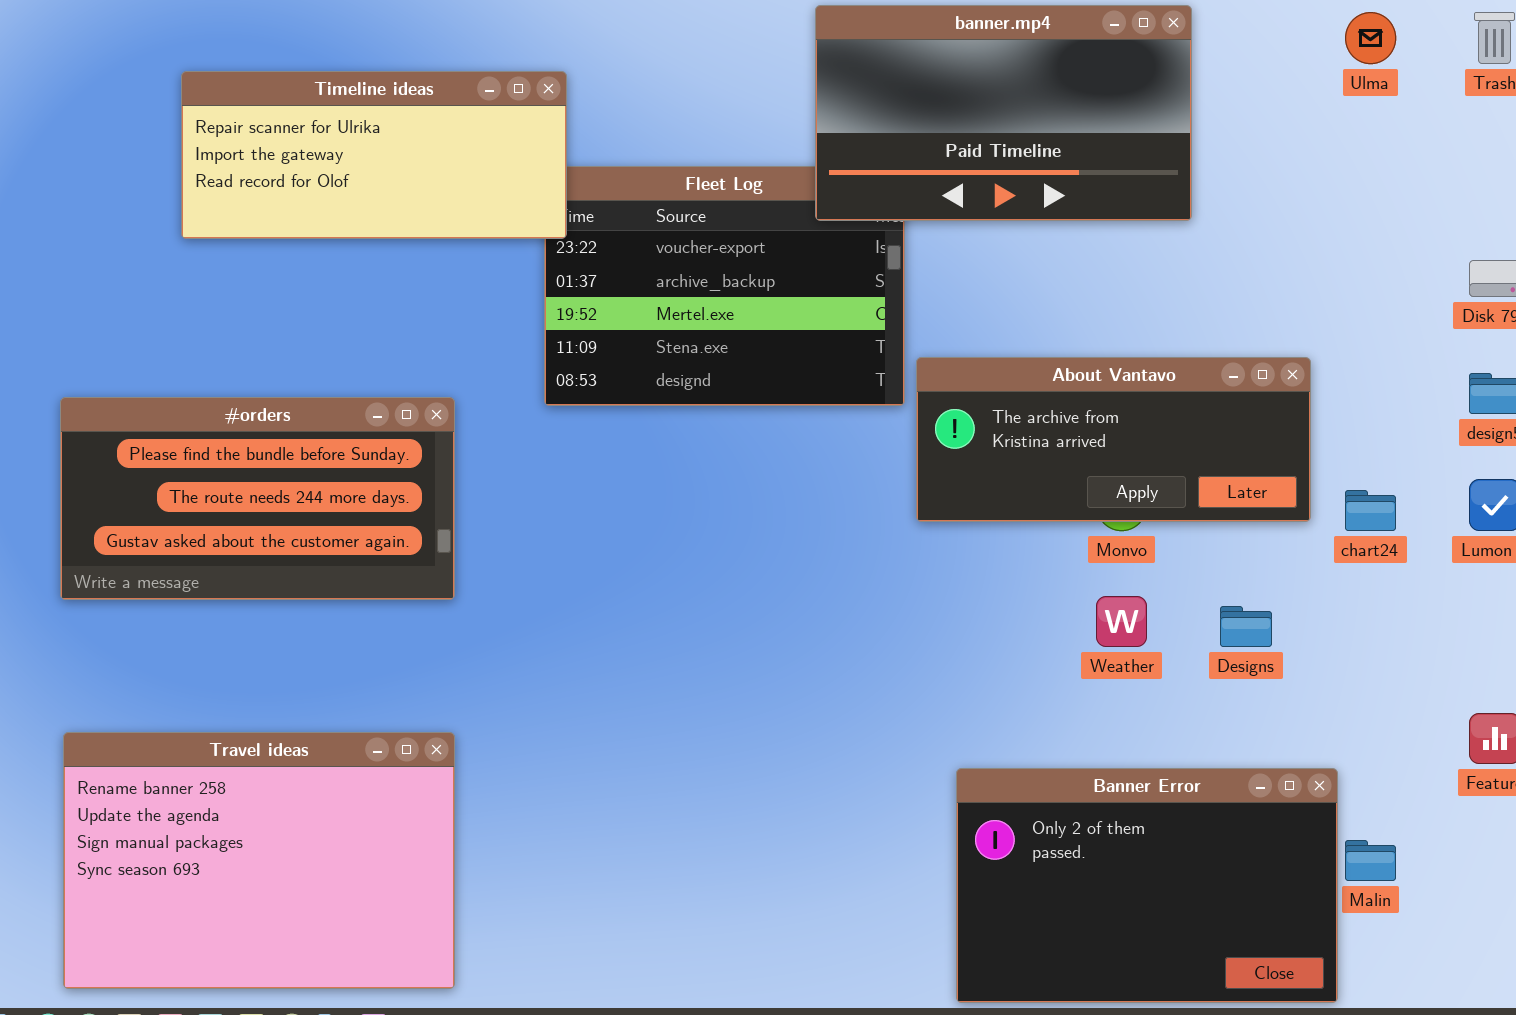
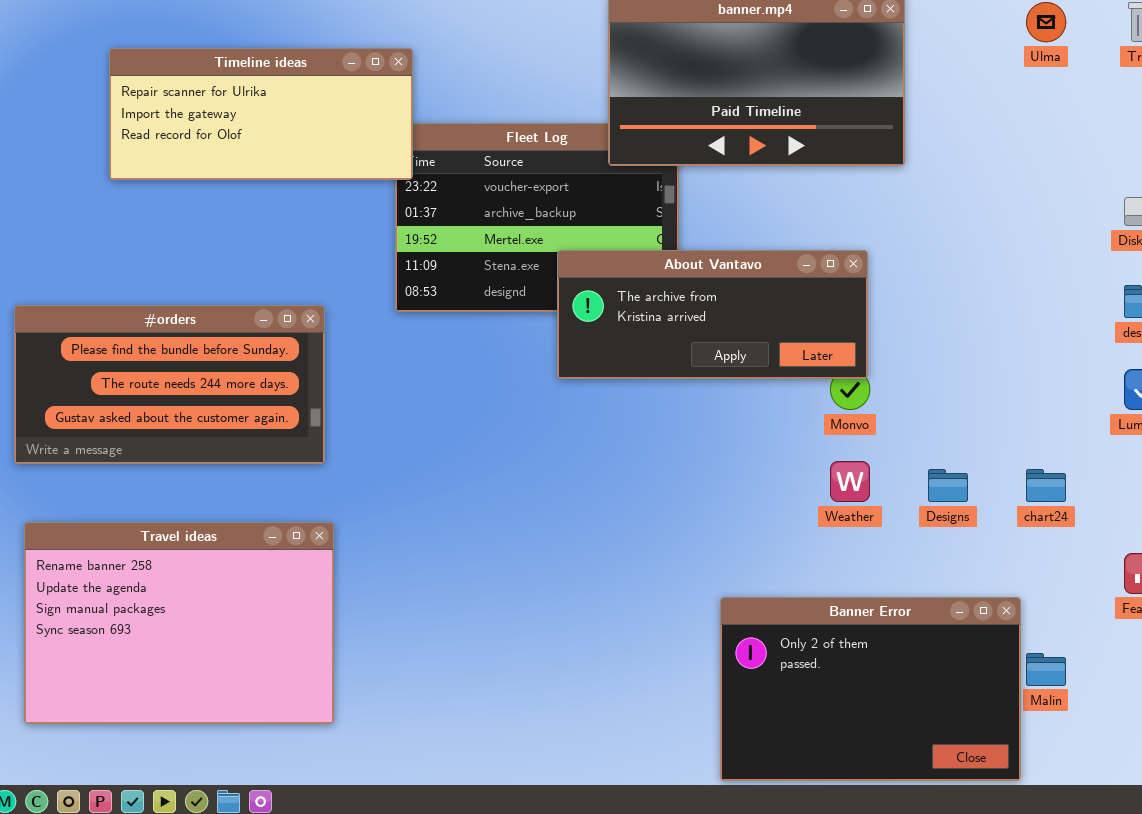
About Vantavo: [916,357,1311,522] -> [557,250,868,379], moved
chart24: [1345,490,1396,531] -> [1026,469,1066,502], moved
Travel ideas: [63,732,455,989] -> [24,522,334,724], moved

